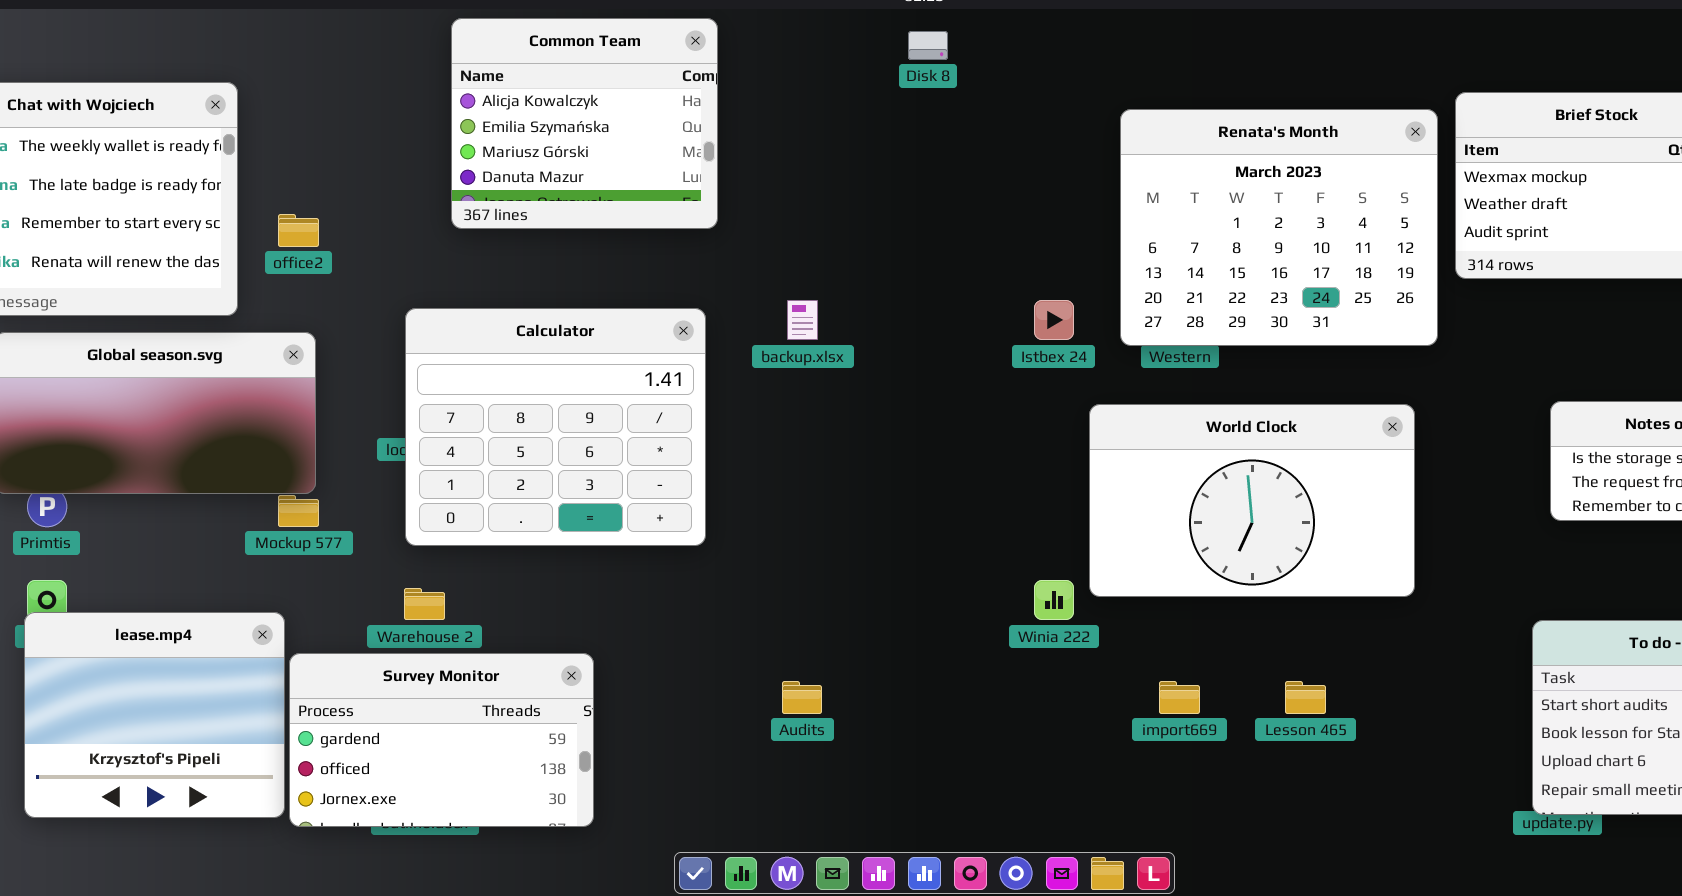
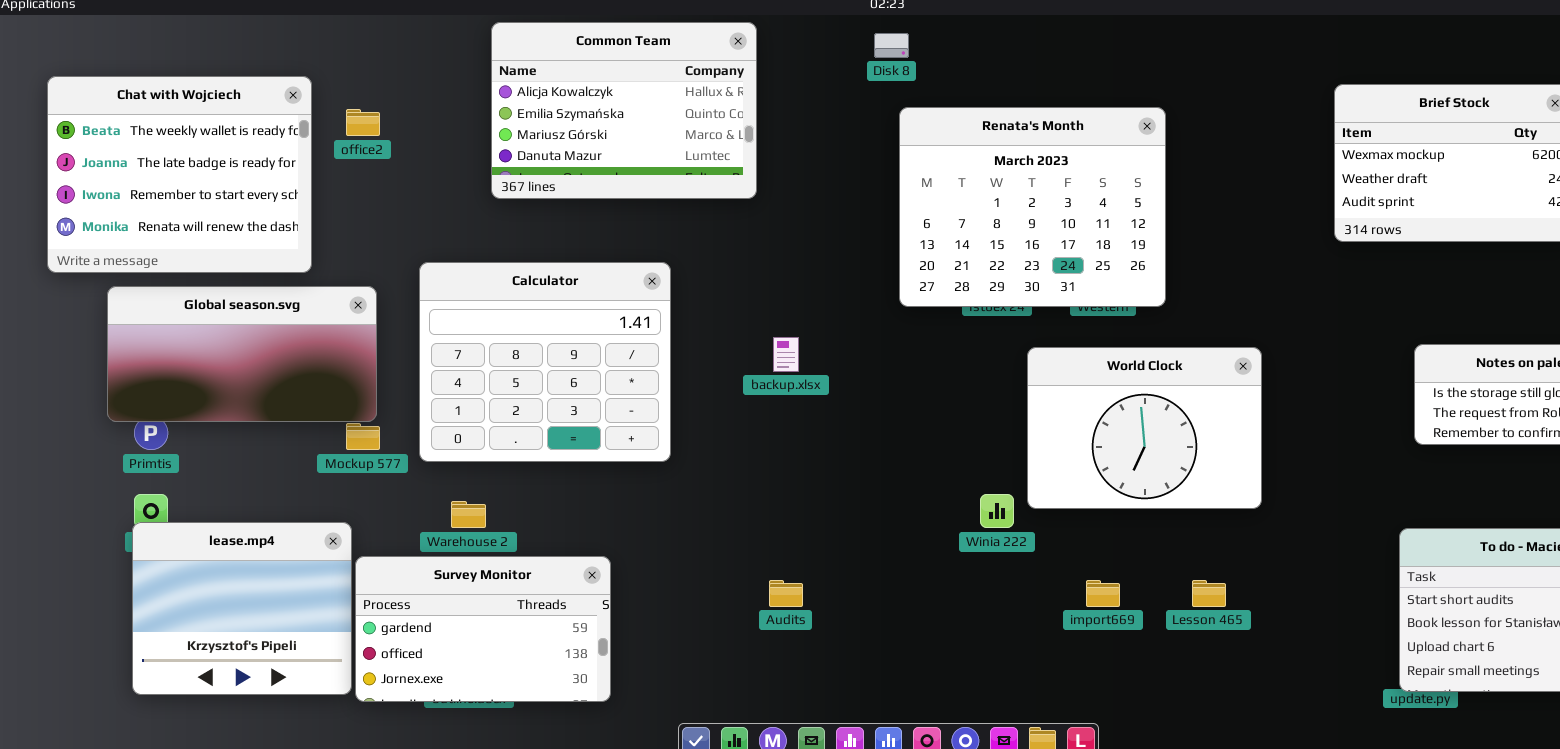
Common Team: [451,18,718,229] -> [491,22,757,199], resized
Renata's Month: [1120,109,1438,346] -> [899,107,1166,307], moved
office2: [278,214,319,247] -> [346,109,380,136], moved
backup.xlsx: [787,300,818,340] -> [773,337,799,372], moved
Calculator: [405,308,706,546] -> [419,262,671,462], moved
World Clock: [1089,404,1415,597] -> [1027,347,1262,509], resized

